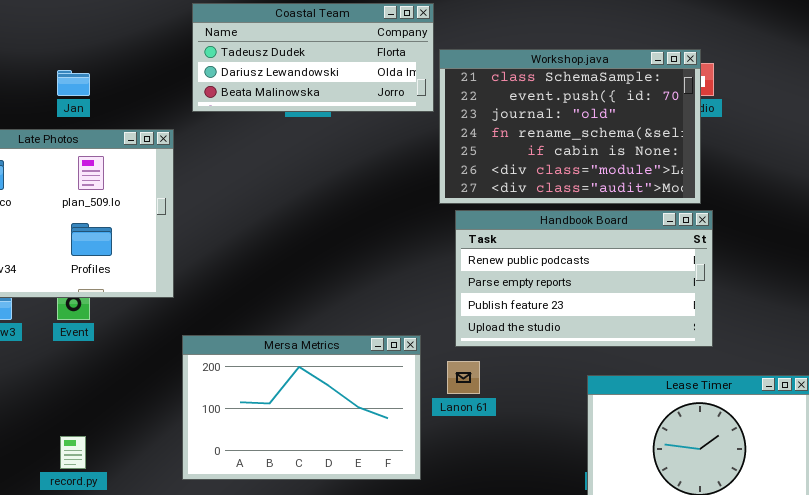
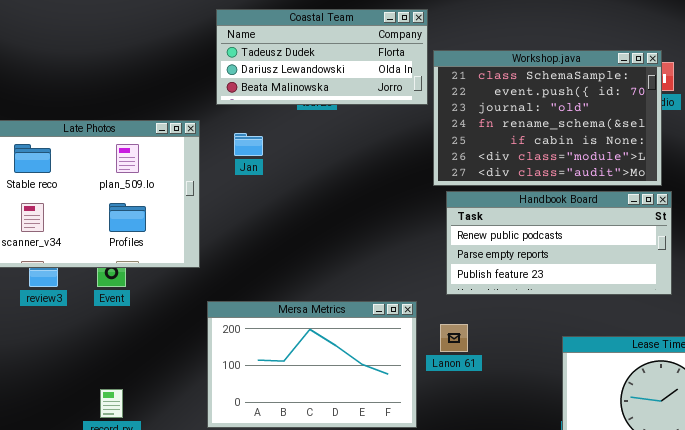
Jan: [57,70,90,96] -> [234,133,263,156], moved
Handbook Board: [455,210,713,347] -> [446,191,672,295], resized

